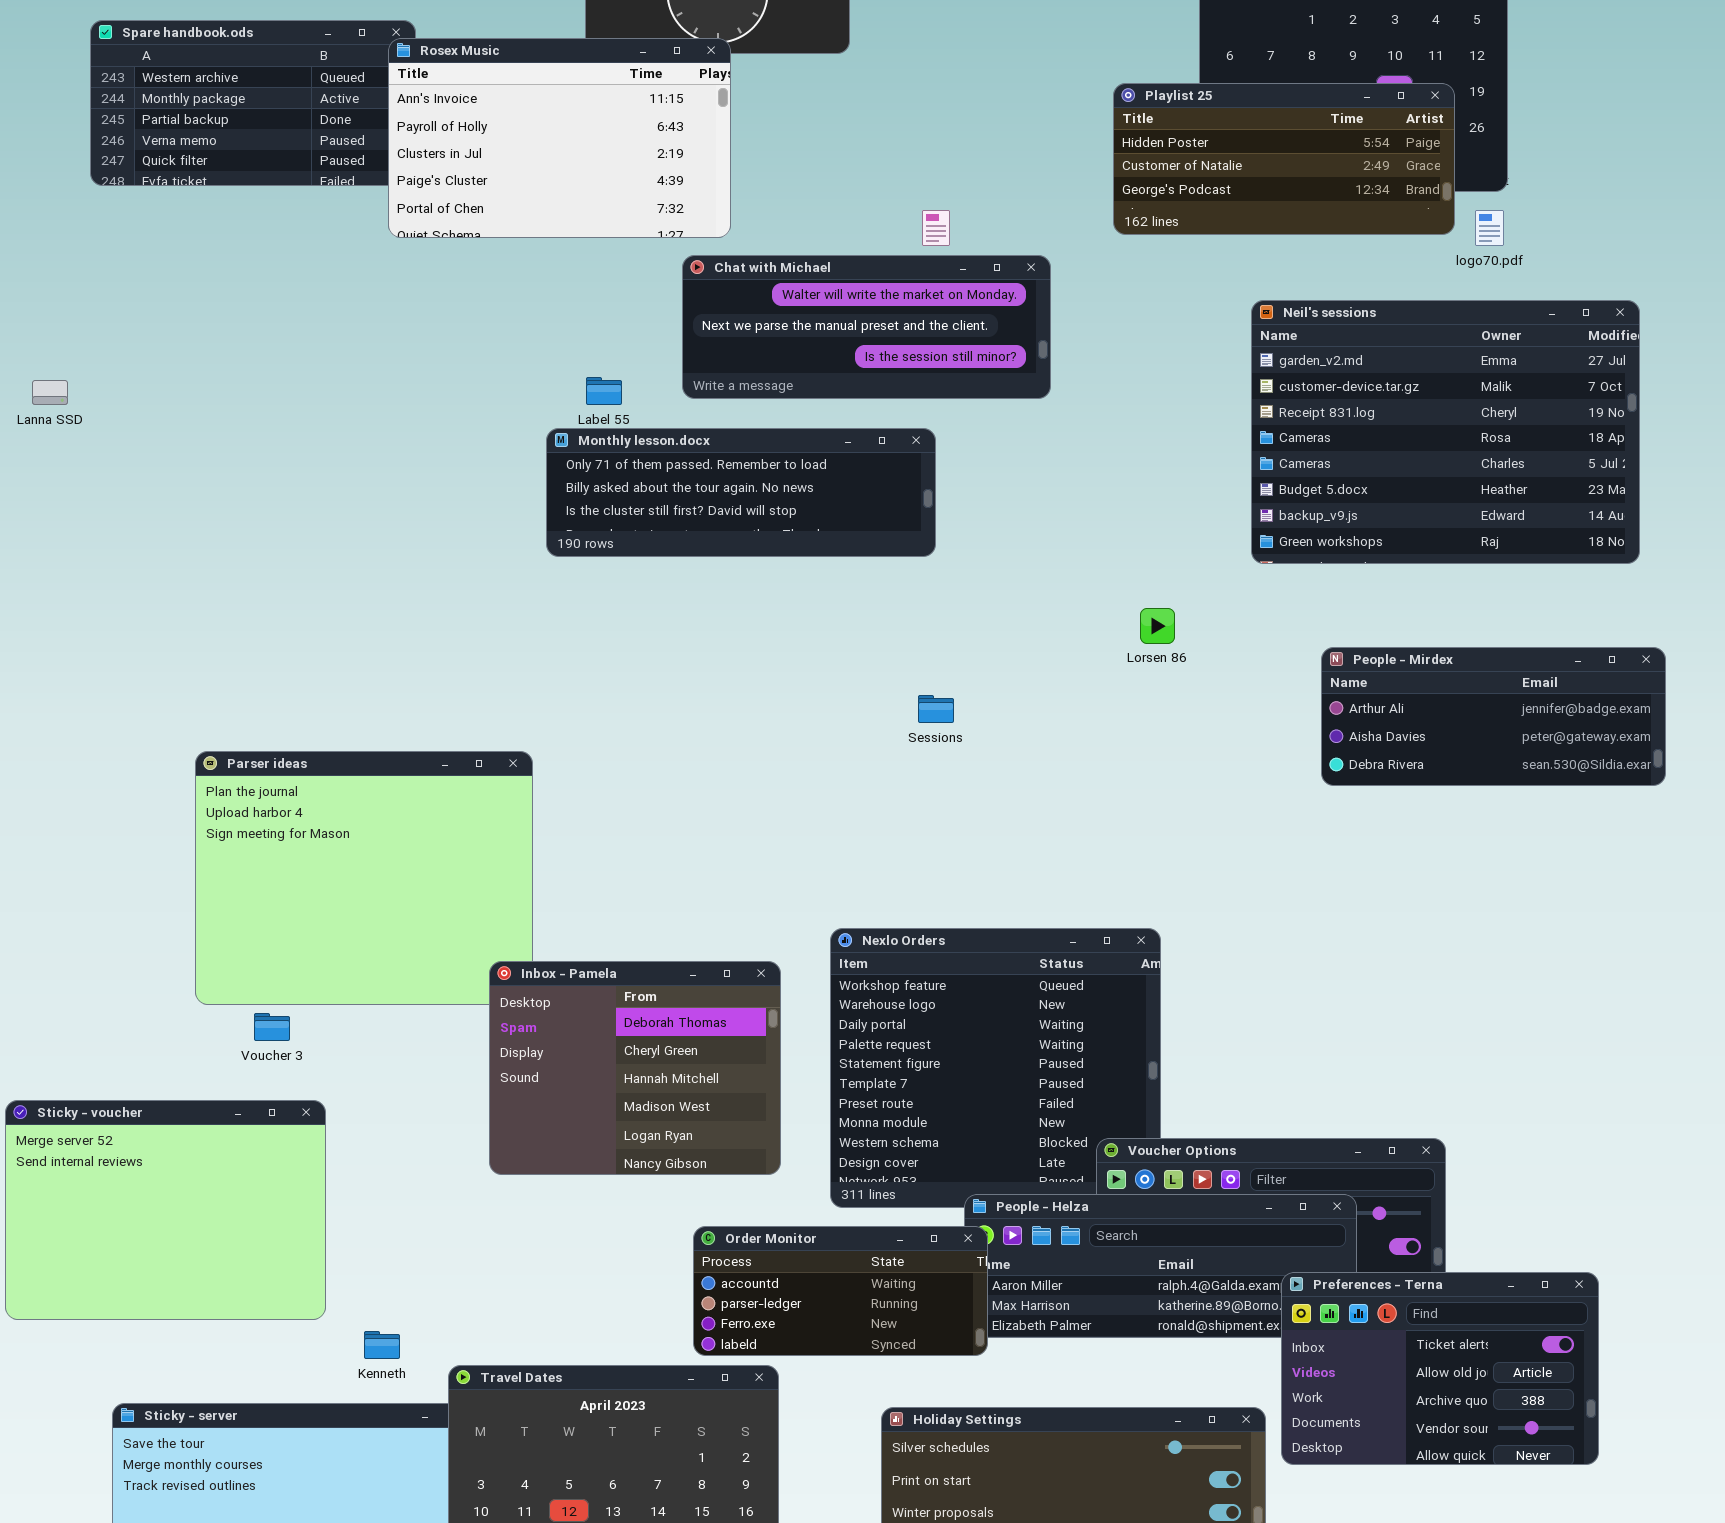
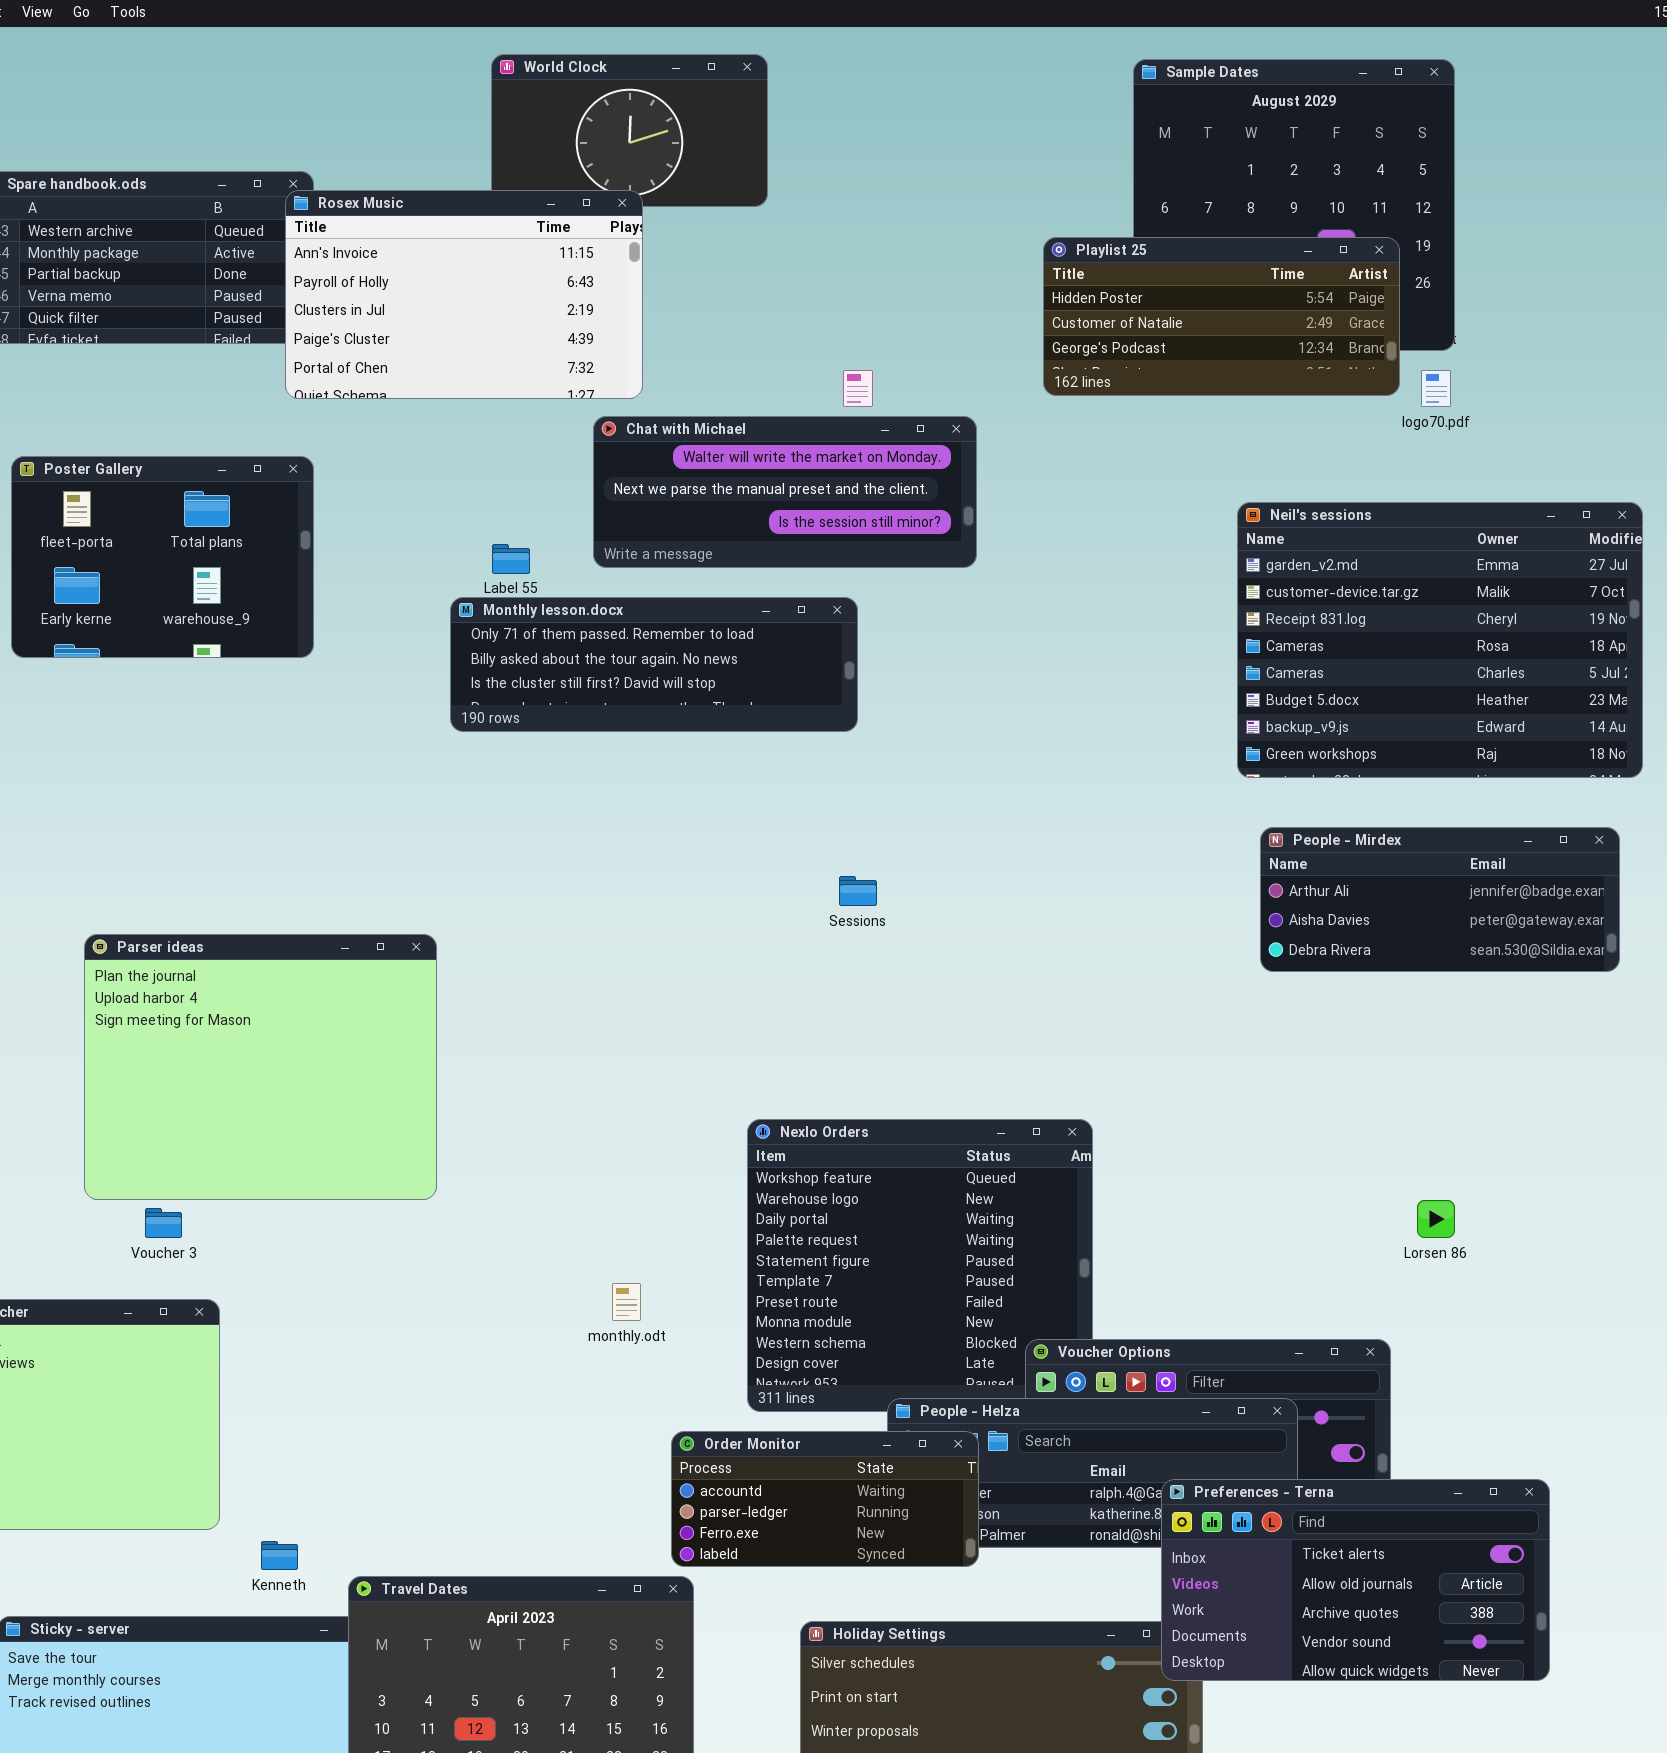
Poster Gallery: none -> [11,456,314,658], opened
Neil's sessions: [1251,300,1640,564] -> [1237,502,1643,778], moved
Lorsen 86: [1140,608,1175,644] -> [1417,1200,1455,1238], moved
Inbox - Pamela: [489,961,781,1175] -> none, closed
Order Monitor: [693,1226,988,1356] -> [671,1431,979,1567], moved
Preferences - Terna: [1281,1272,1599,1465] -> [1161,1479,1550,1681], resized

